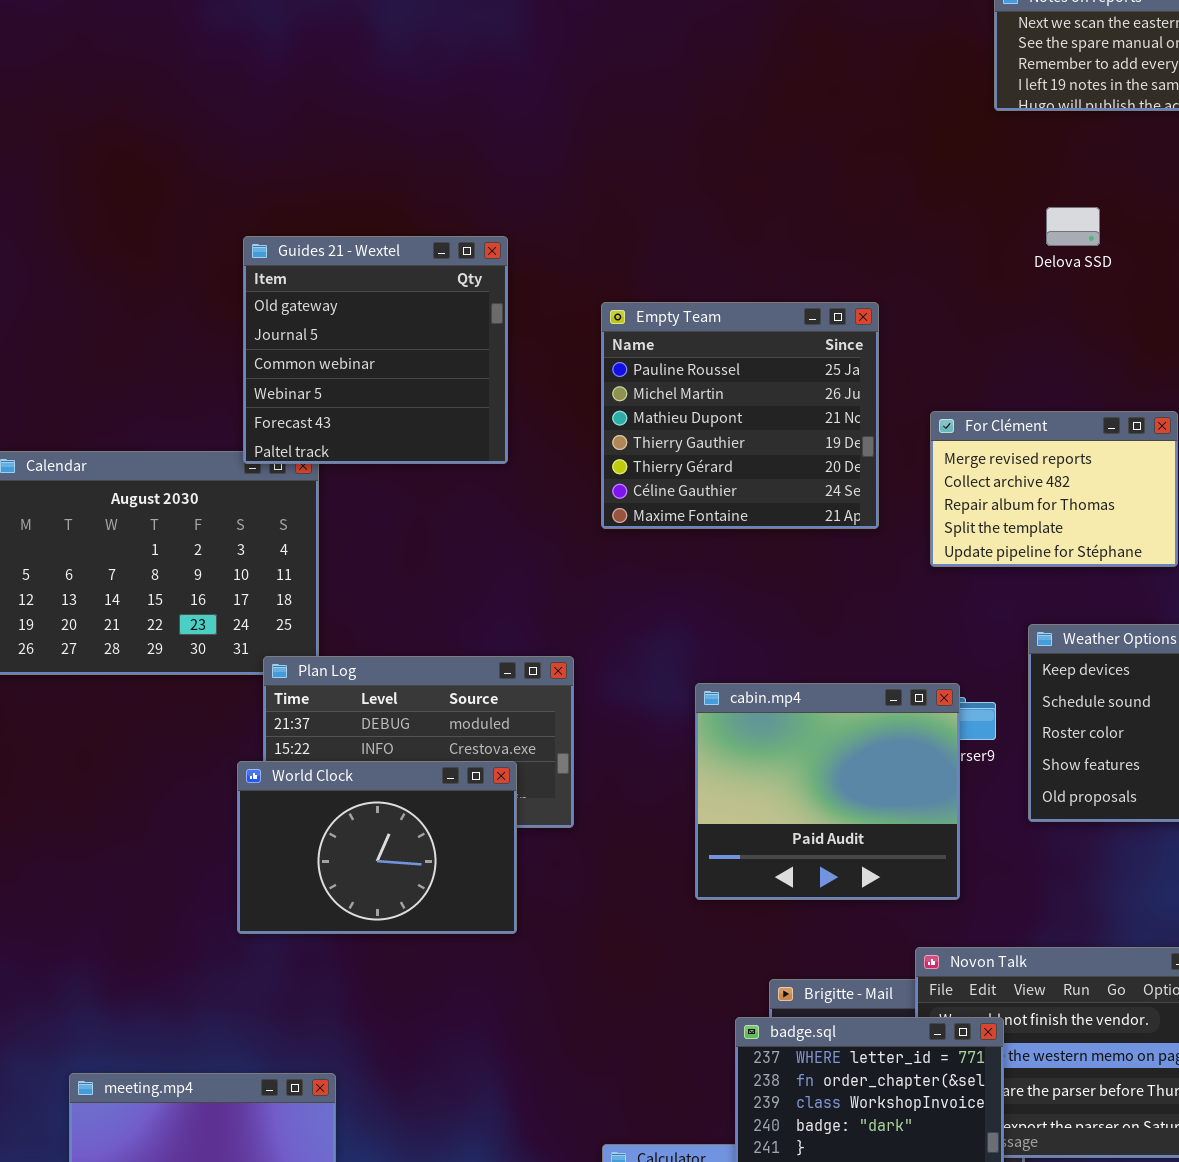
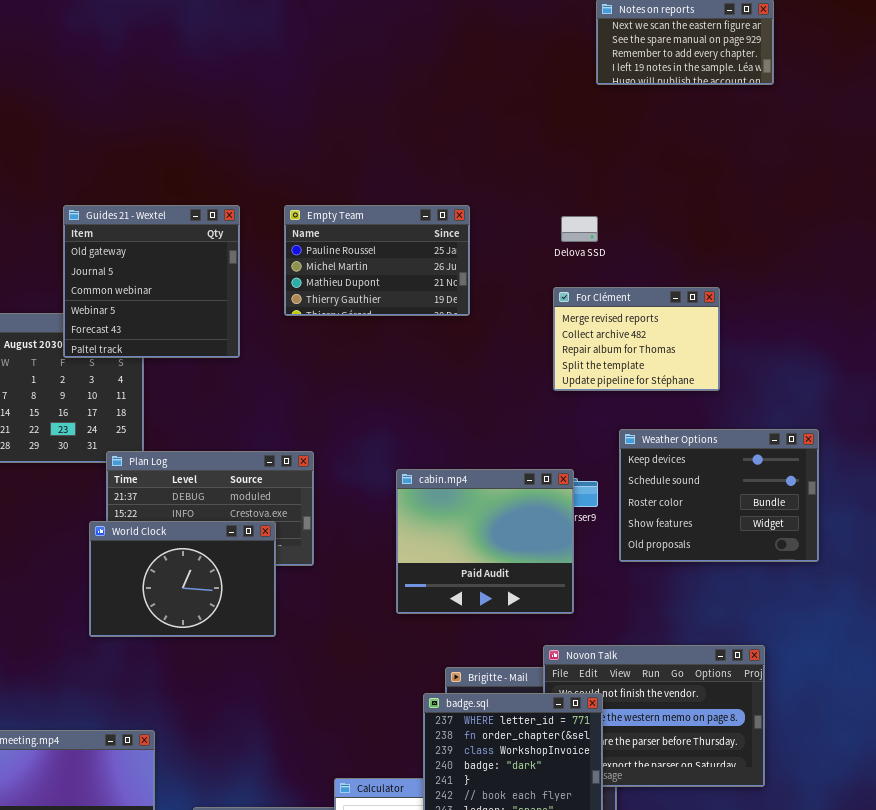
Delova SSD: [1046,207,1100,246] -> [561,216,598,242], moved
Guides 21 - Wextel: [243,236,508,464] -> [63,205,240,358], moved
Empty Team: [601,302,879,529] -> [284,205,470,316], moved, resized

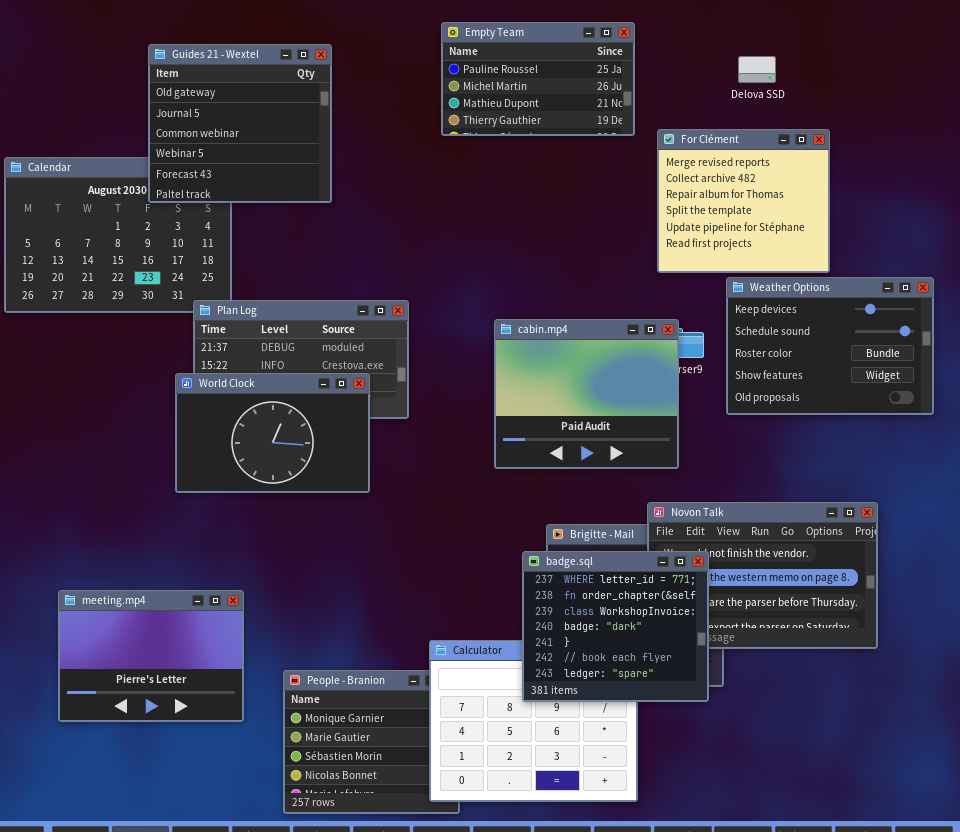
Empty Team: [284,205,470,316] -> [441,22,635,136], moved
Delova SSD: [561,216,598,242] -> [738,56,776,83], moved
For Clément: [553,287,720,391] -> [657,129,830,273], resized

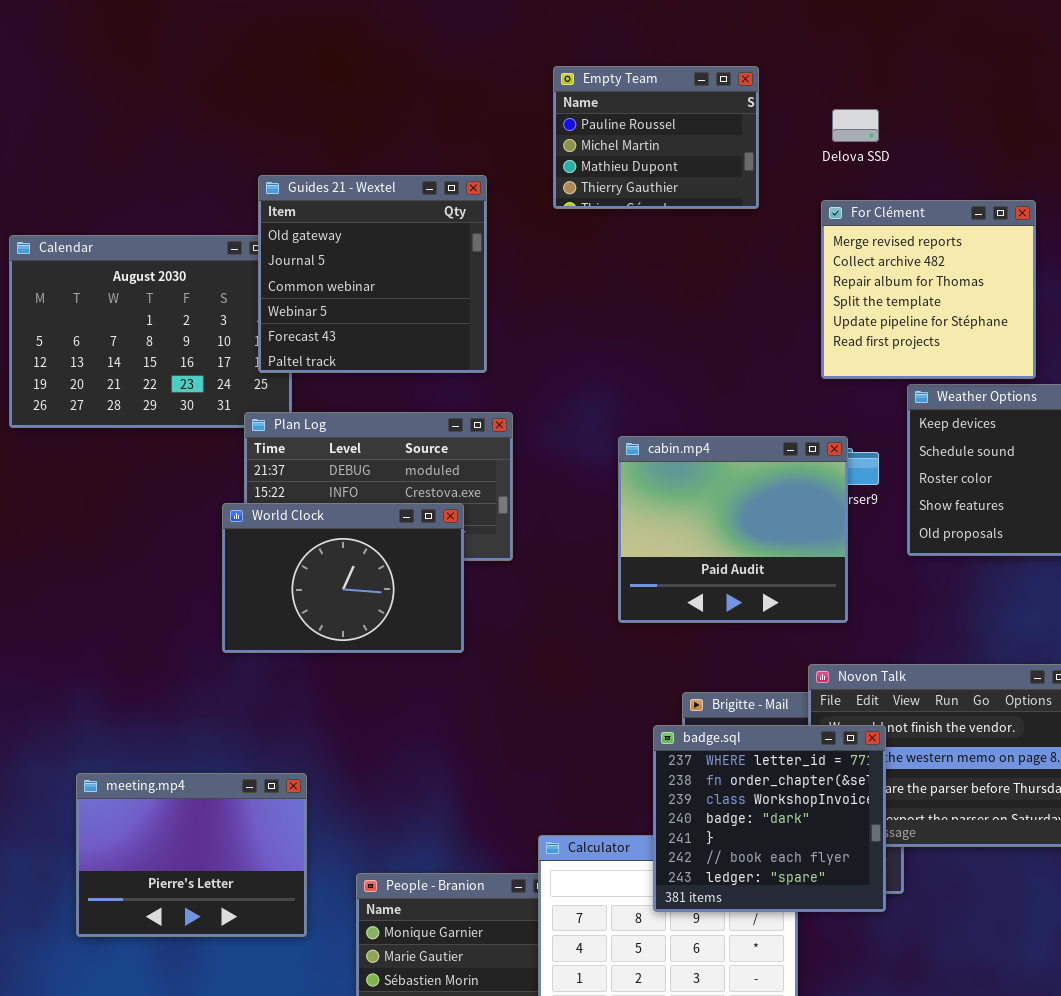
Empty Team: [441,22,635,136] -> [553,66,759,209], resized
Guides 21 - Wextel: [148,44,332,203] -> [258,175,487,373], moved
Delova SSD: [738,56,776,83] -> [832,109,879,142], moved

